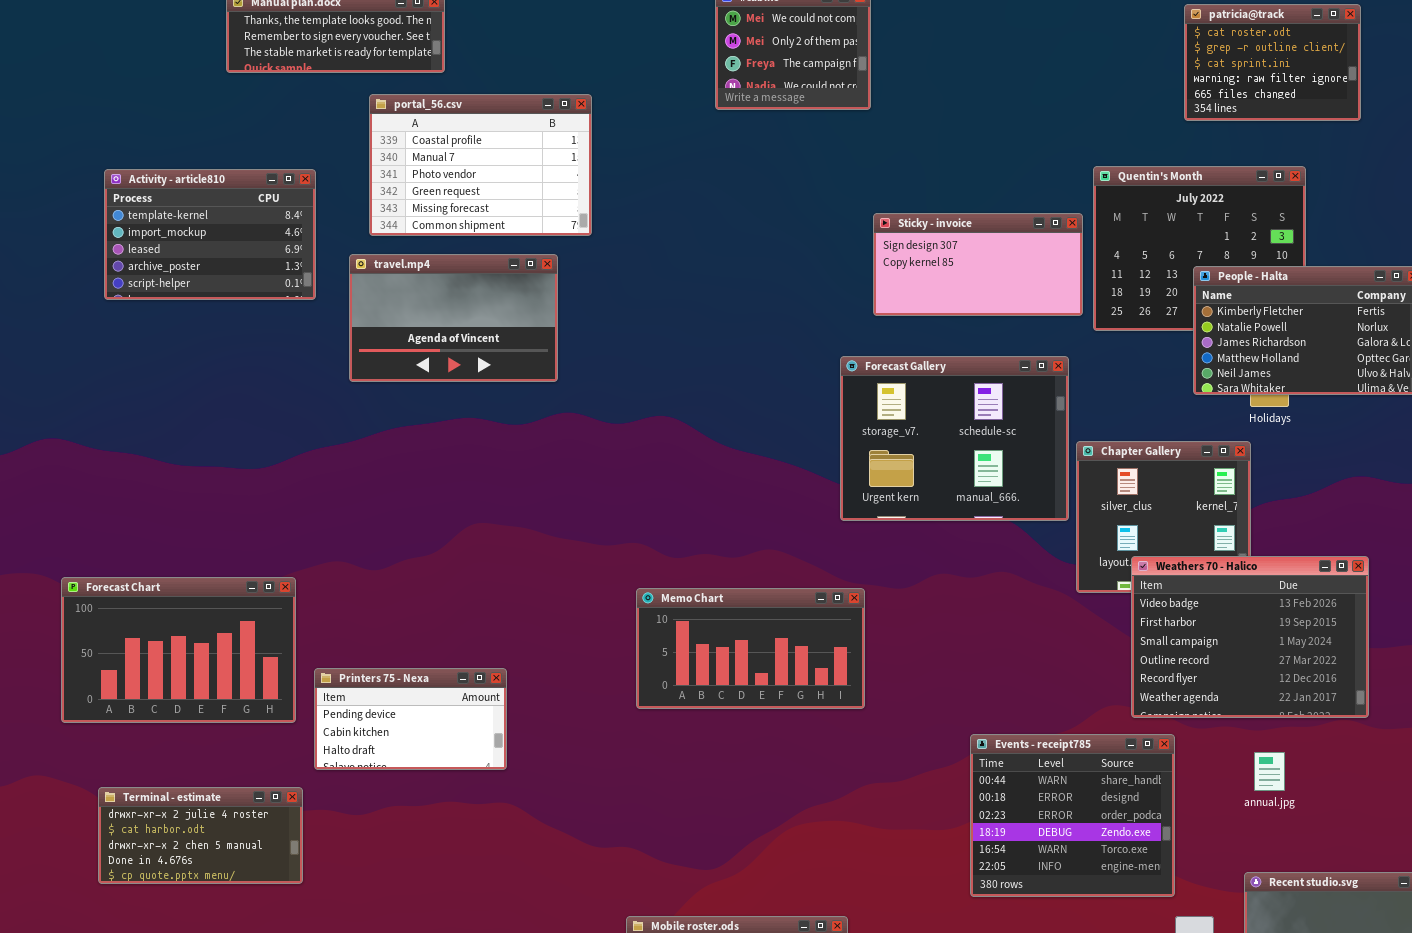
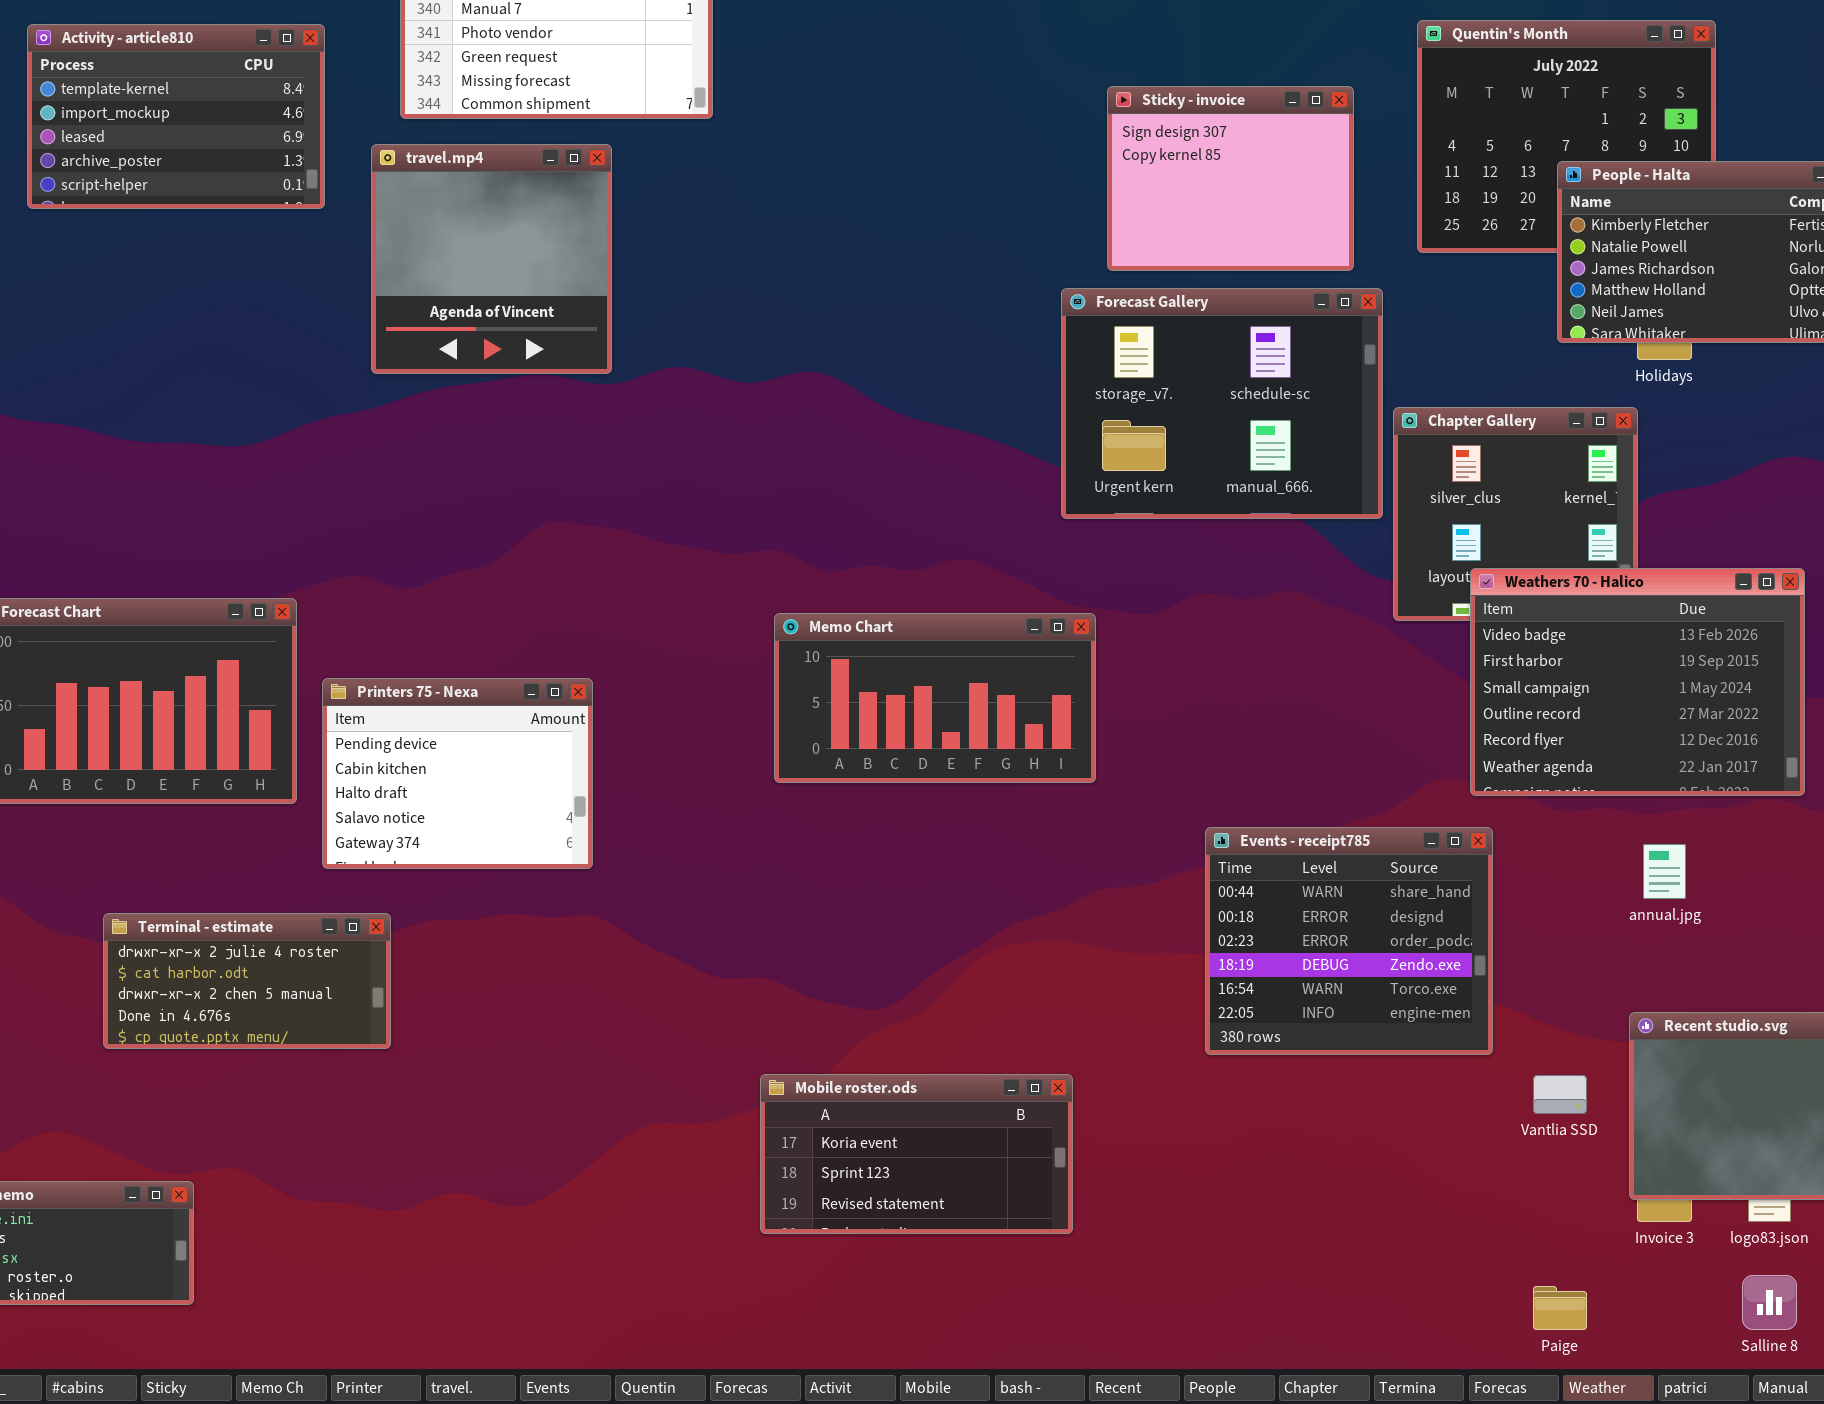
Sticky - invoice: [873,213,1083,316] -> [1107,86,1354,271], resized
travel.mp4: [349,254,558,382] -> [371,144,612,374], resized
Printers 75 - Nexa: [314,668,507,770] -> [322,678,593,869], resized
Events - receipt785: [970,734,1175,897] -> [1205,827,1493,1055], moved
Terminal - estimate: [98,787,303,884] -> [103,913,391,1049], moved

